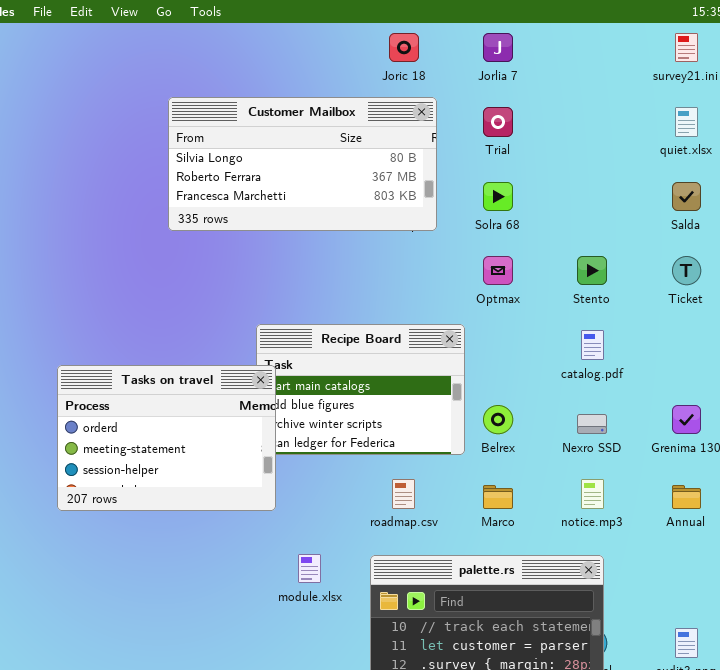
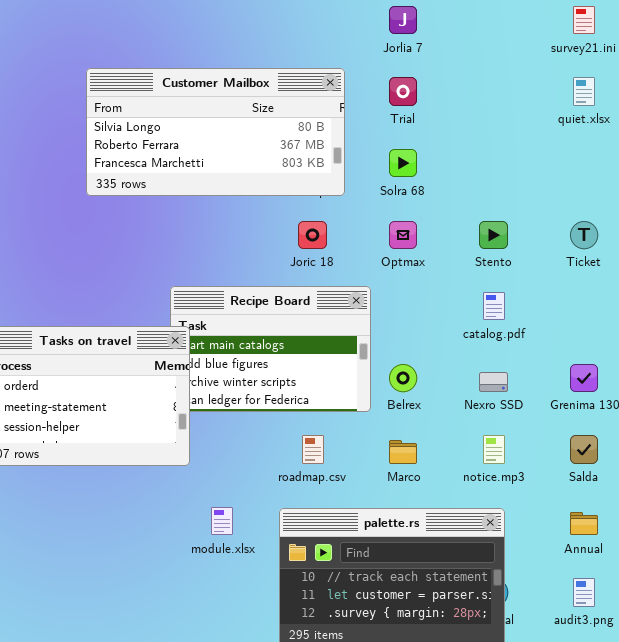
Joric 18: [389,33,419,62] -> [298,221,327,249], moved
Salda: [672,182,701,211] -> [570,435,598,464], moved
Annual: [672,485,701,509] -> [570,512,598,535], moved

